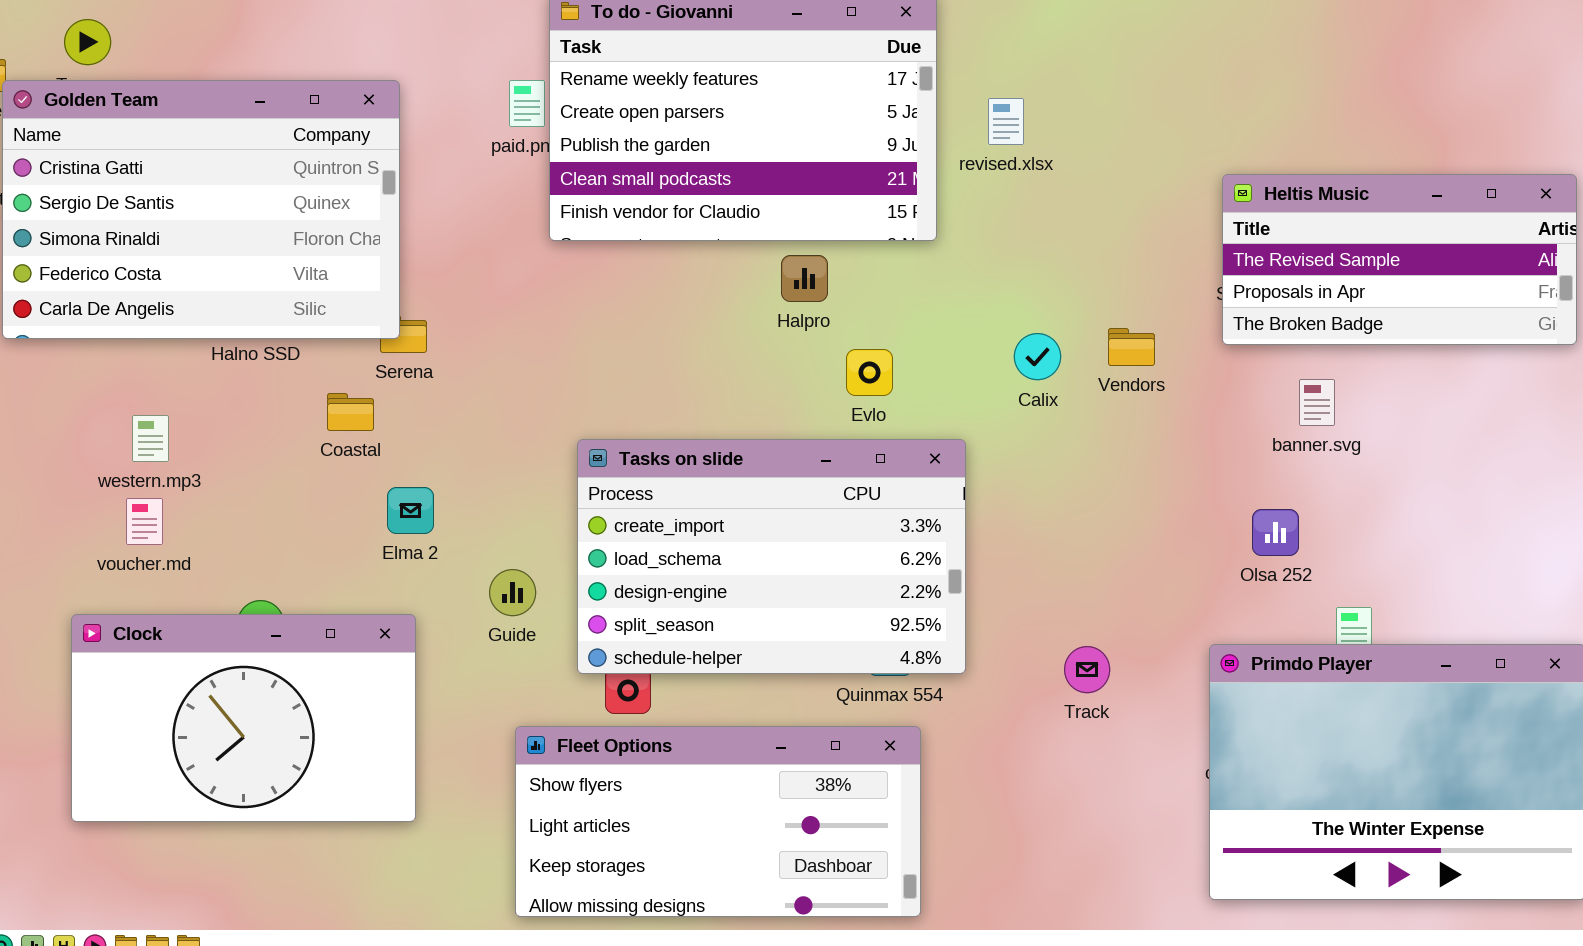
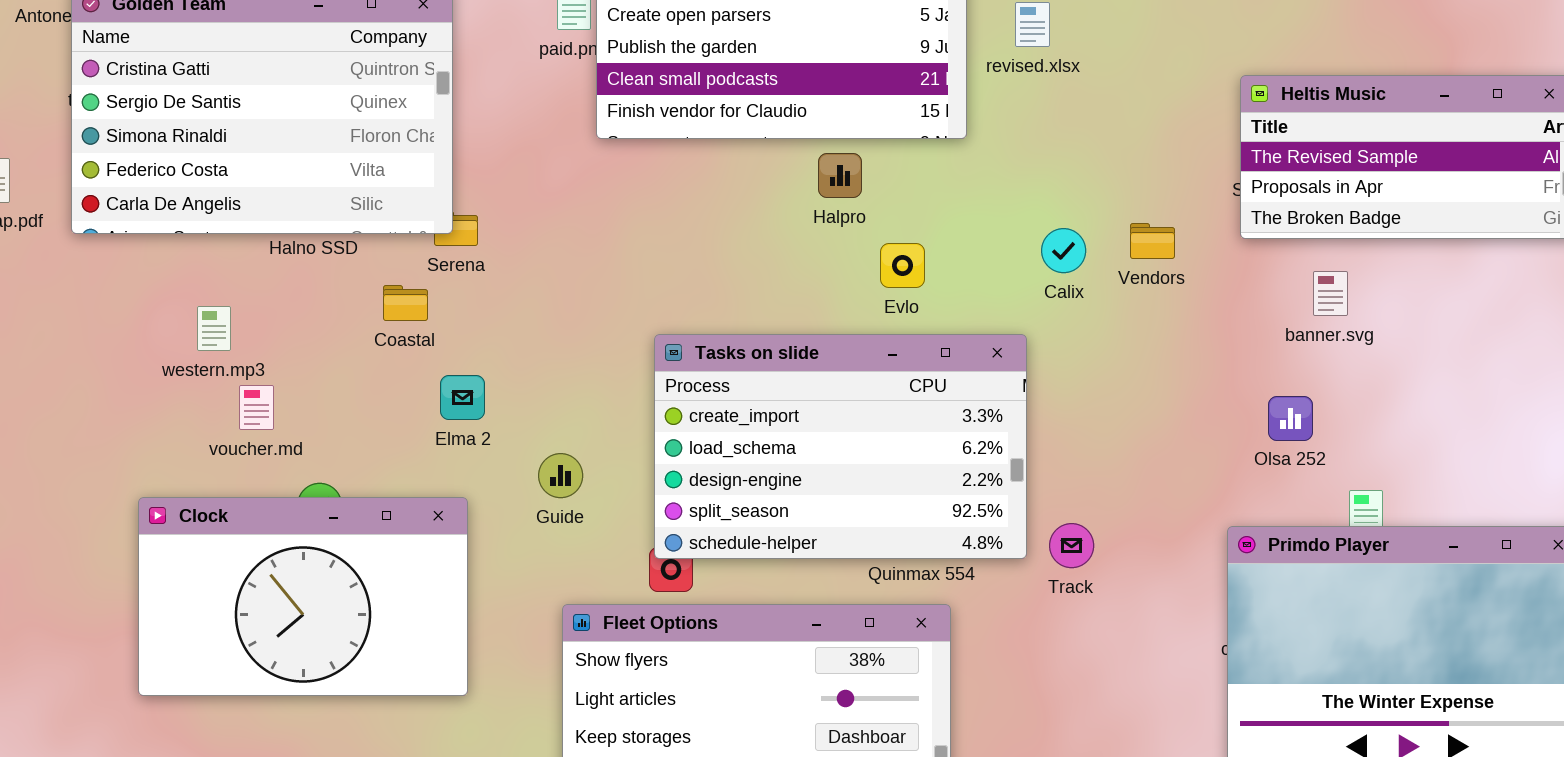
Tasks on slide: [577,439,966,674] -> [654,334,1027,559], moved
voucher.md: [126,498,163,545] -> [239,385,274,430], moved
Track: [1064,646,1110,693] -> [1049,523,1094,568], moved

